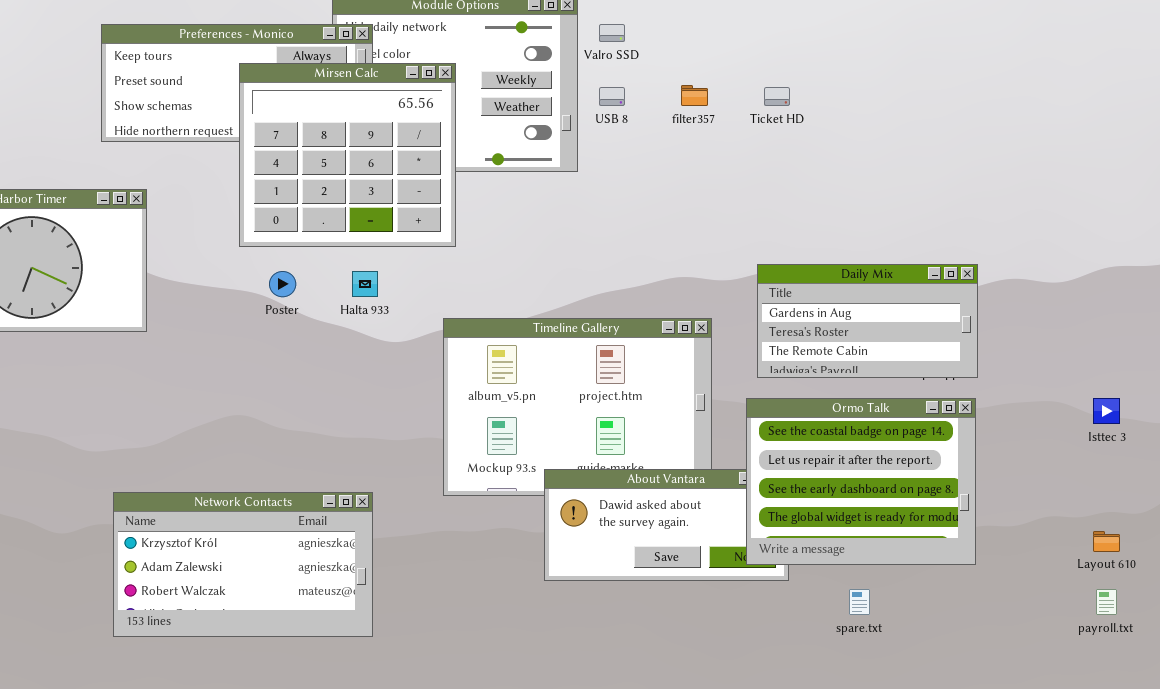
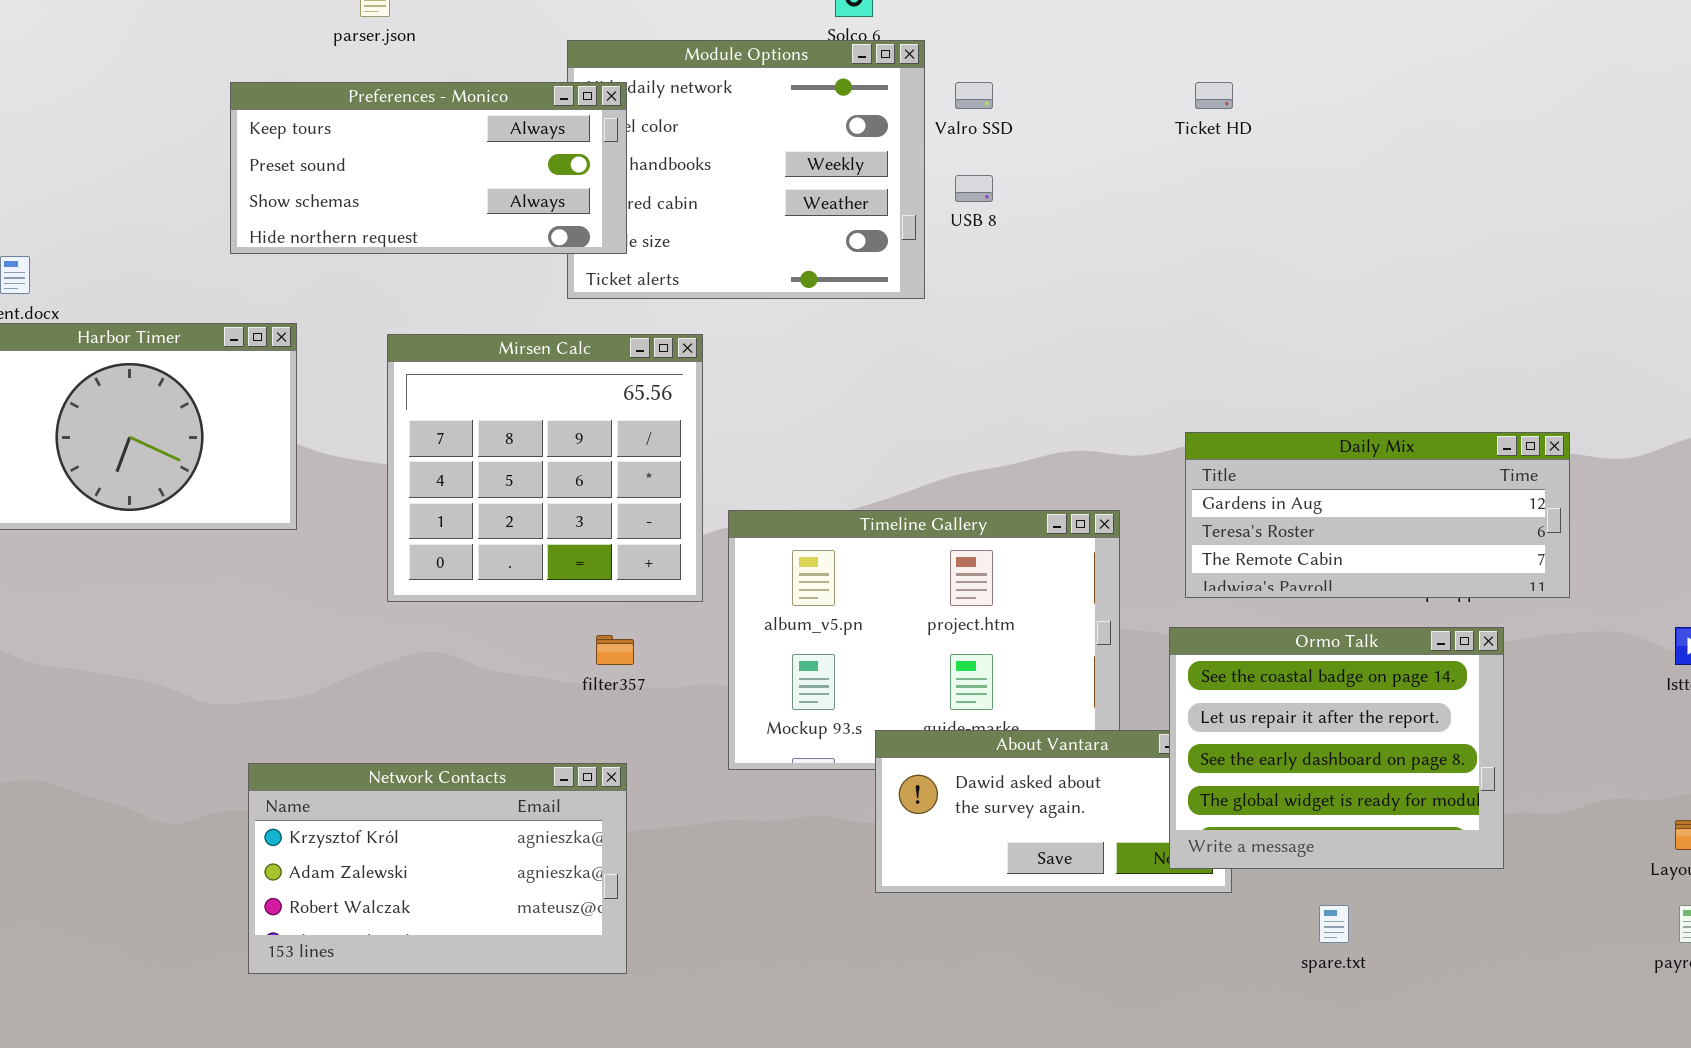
Mirsen Calc: [239,63,456,247] -> [387,334,703,602], moved
filter357: [681,85,708,106] -> [596,635,634,665], moved
Ticket HD: [764,87,790,106] -> [1195,82,1233,109], moved
Daily Mix: [757,264,978,378] -> [1185,432,1570,598], resized

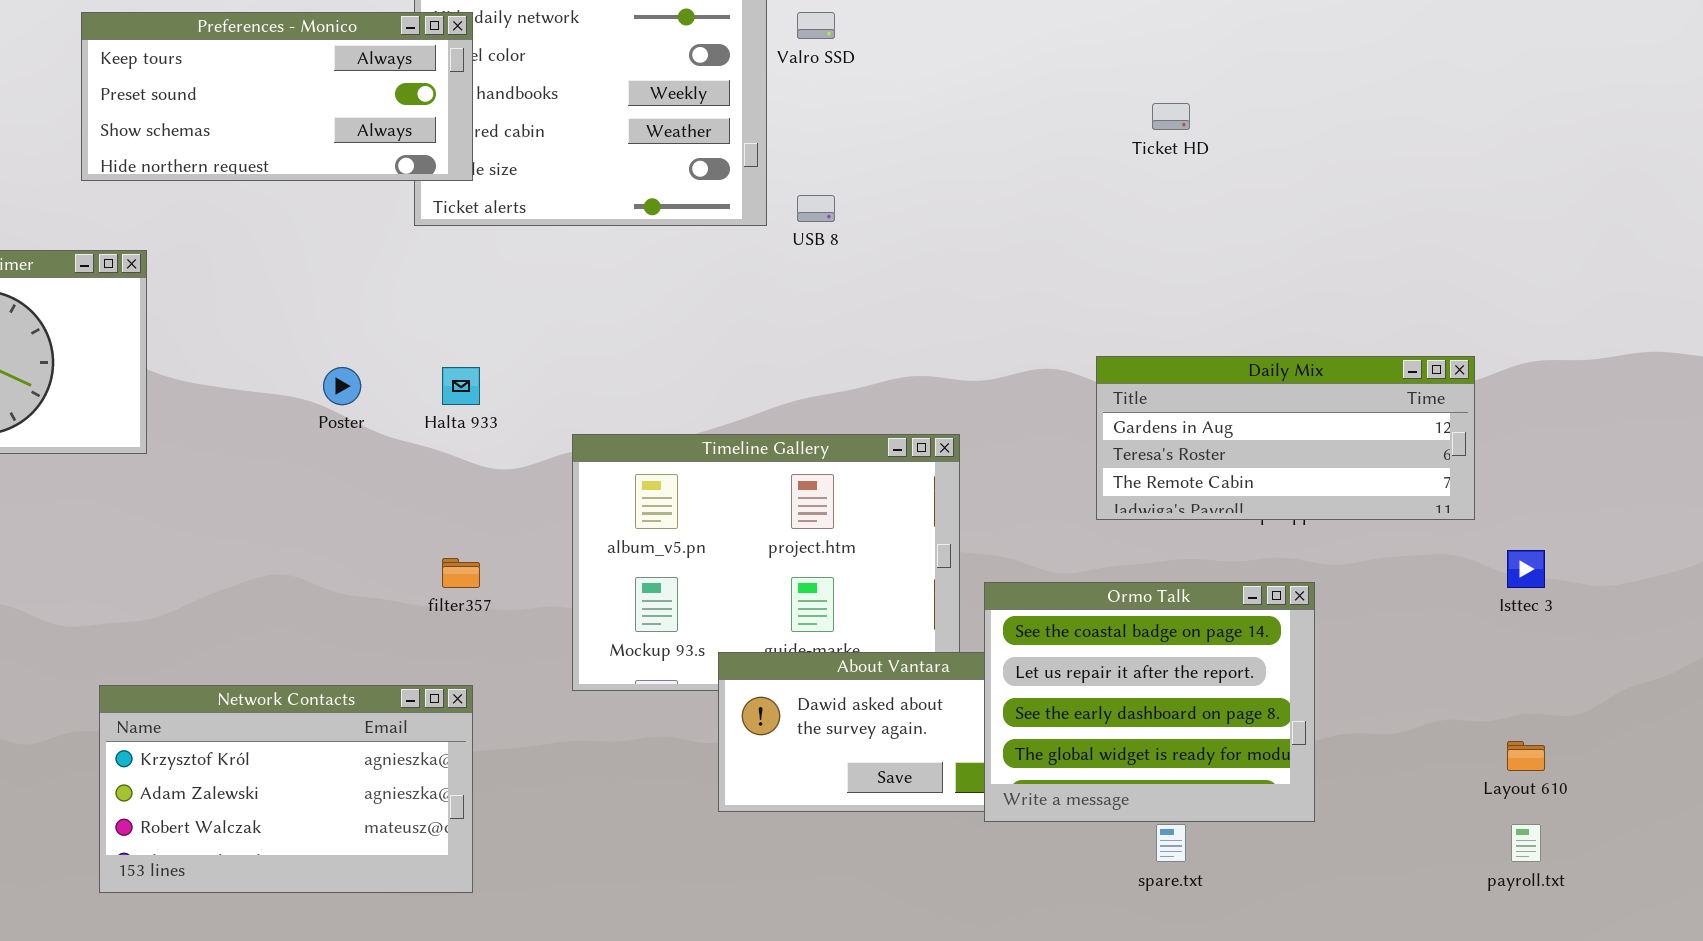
Ticket HD: [1195,82,1233,109] -> [1152,103,1190,130], moved
USB 8: [955,175,993,202] -> [797,195,835,222], moved
Mirsen Calc: [387,334,703,602] -> none, closed
Daily Mix: [1185,432,1570,598] -> [1096,356,1475,520], moved
Ormo Talk: [1169,627,1504,869] -> [984,582,1315,822], moved

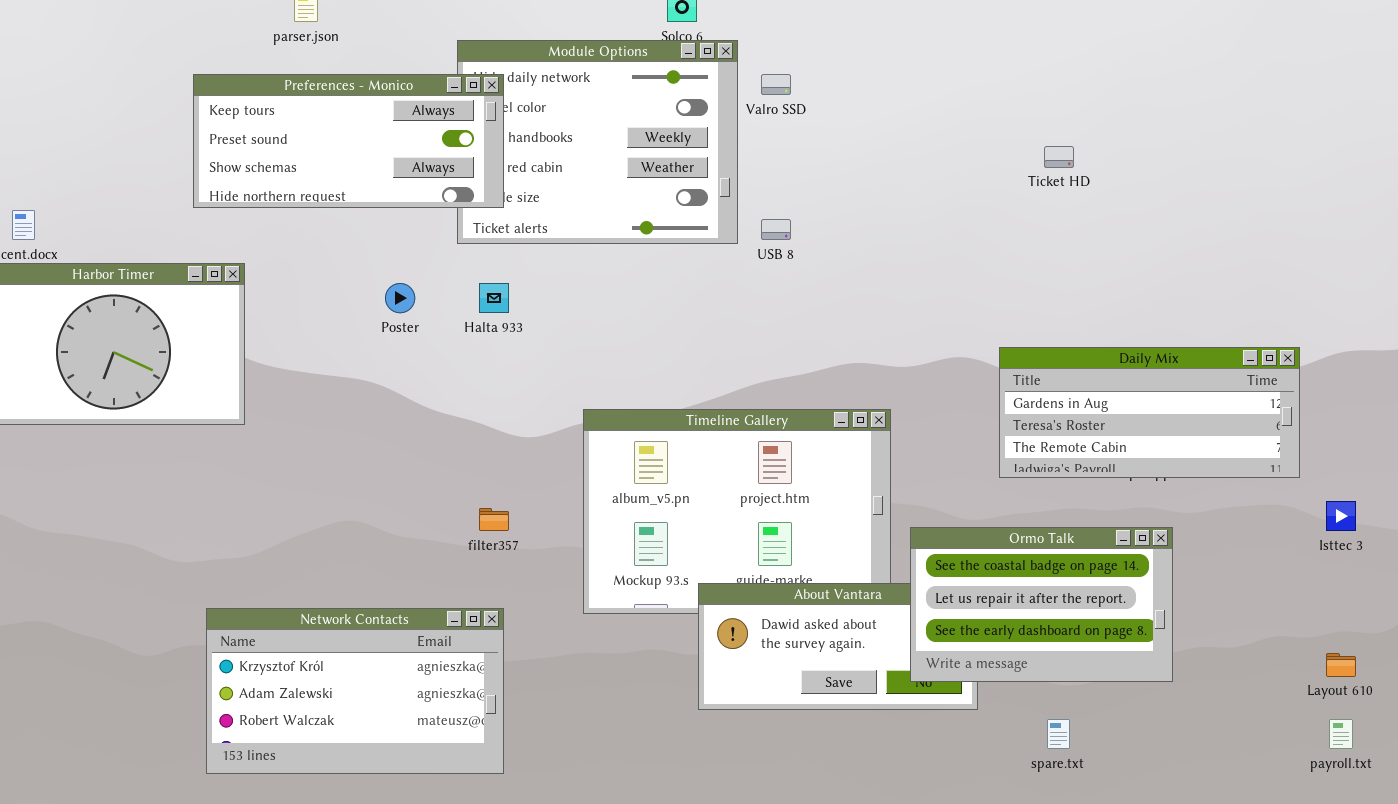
Poster: [323,367,361,405] -> [385,283,415,313], moved
Halta 933: [442,367,480,405] -> [479,283,509,313], moved
Ormo Talk: [984,582,1315,822] -> [910,527,1173,682], resized

